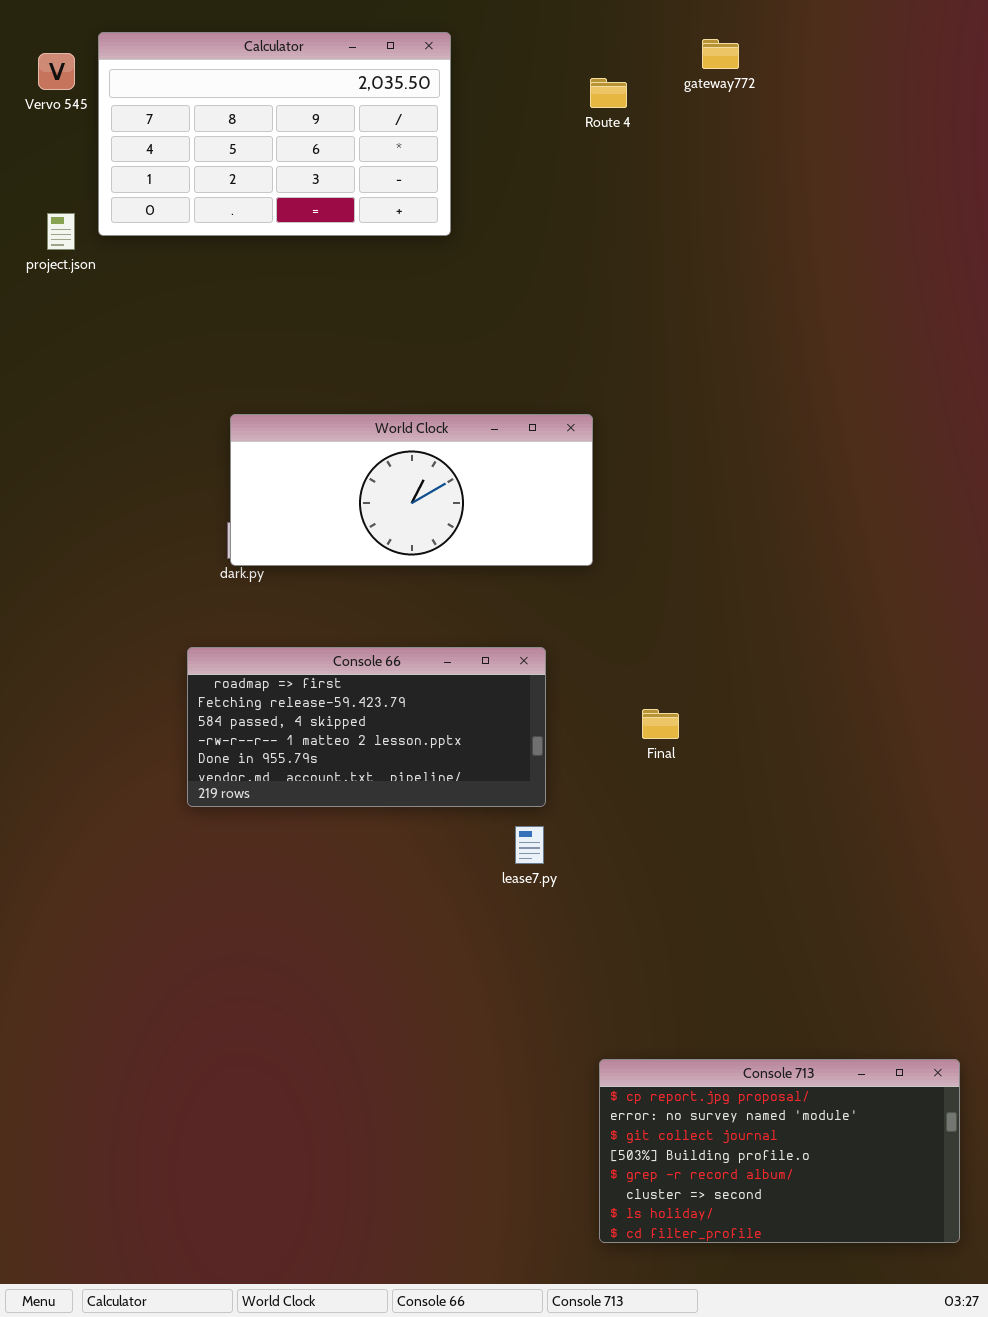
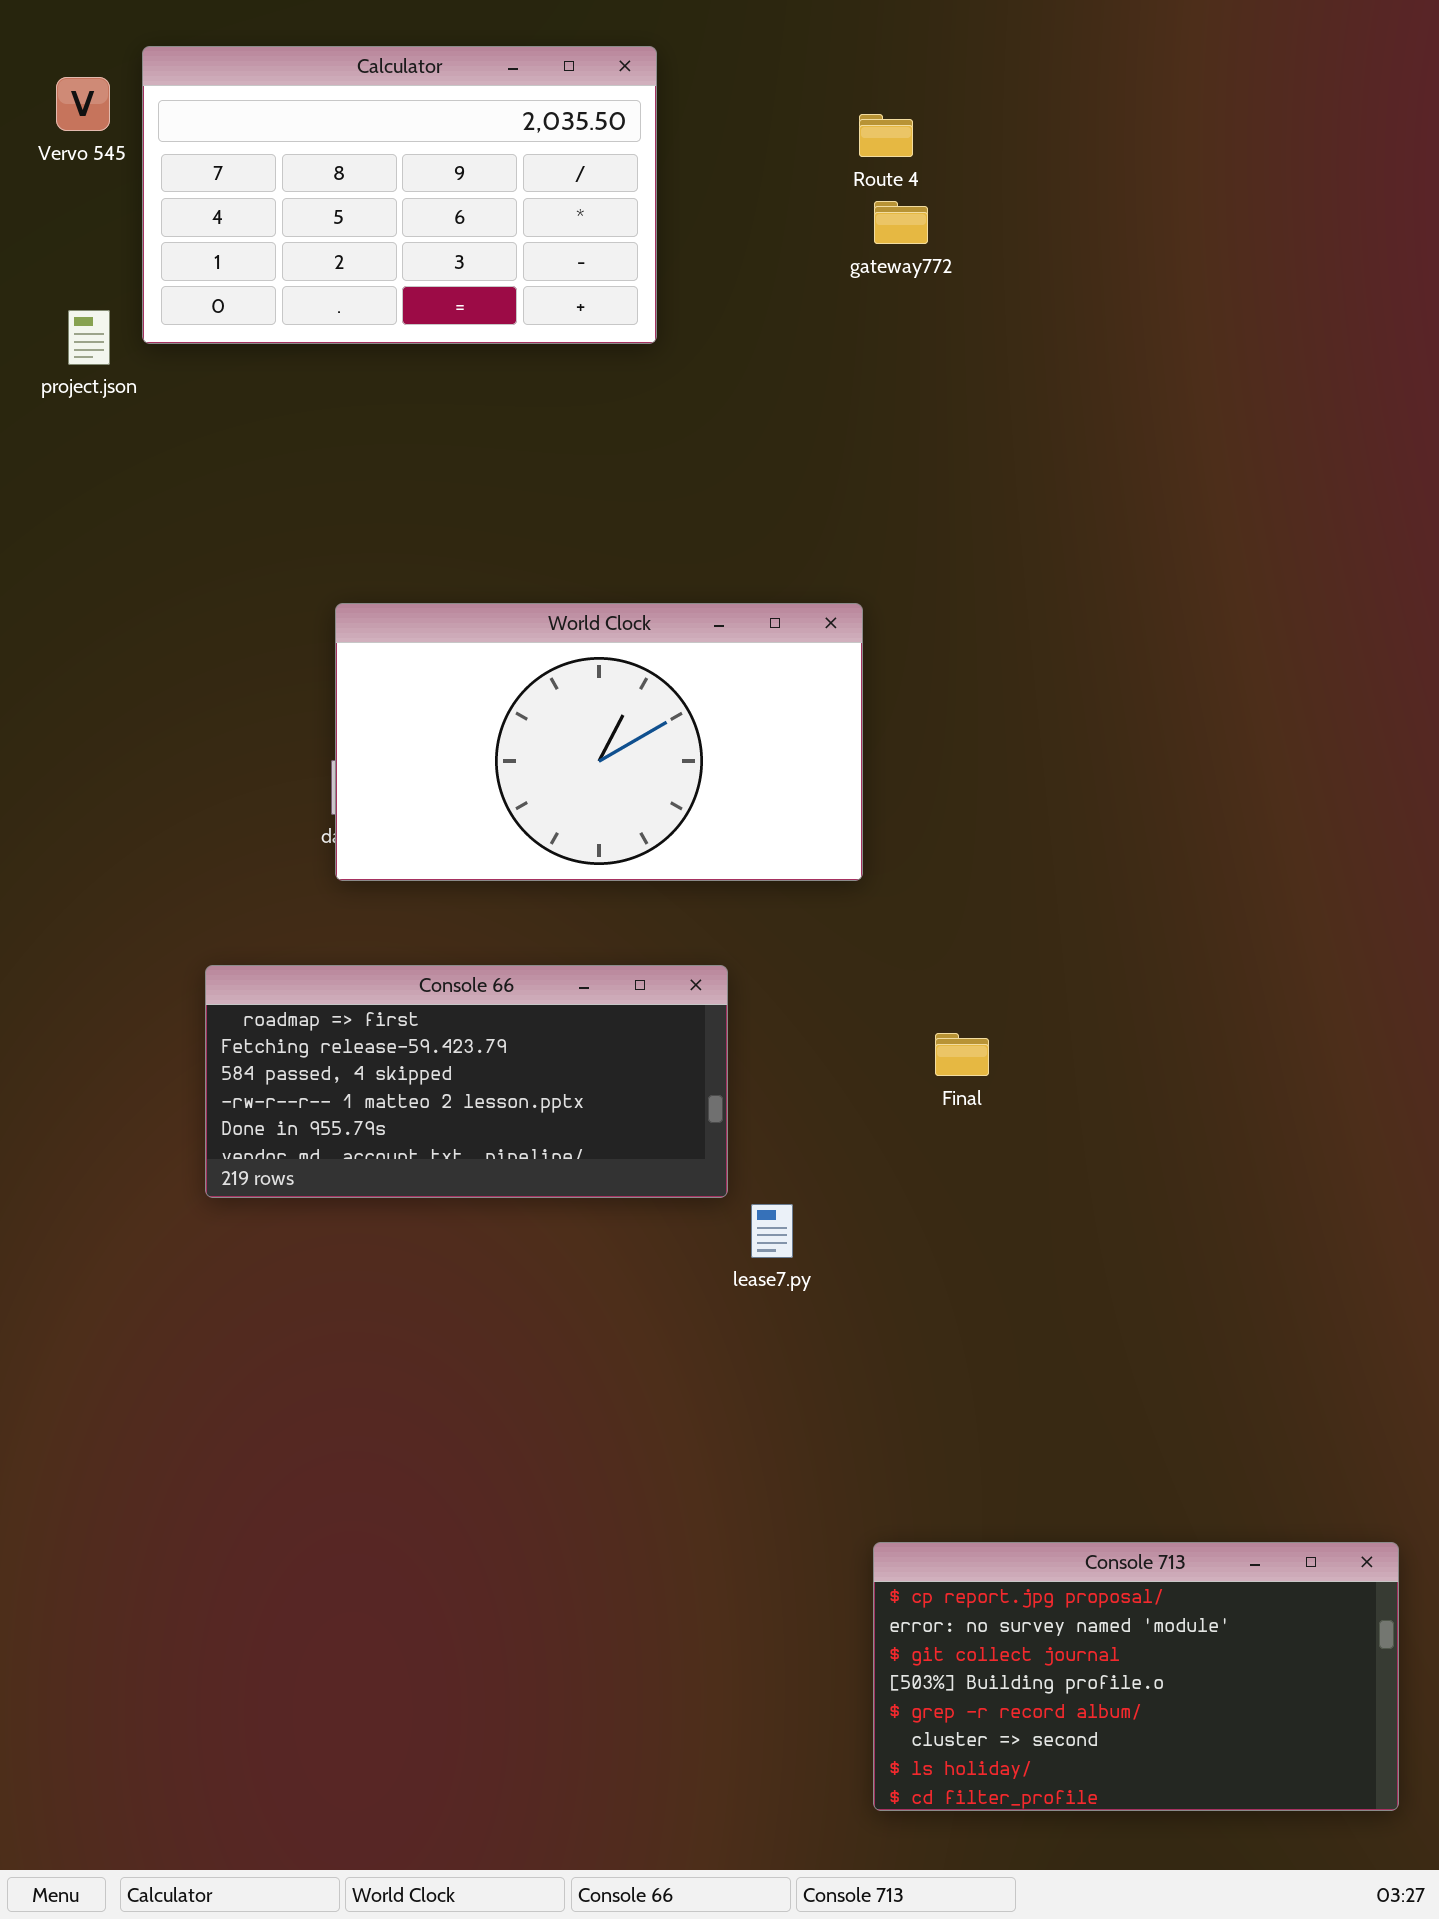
gateway772: [702,39,739,69] -> [874,201,928,244], moved
World Clock: [230,414,593,566] -> [335,603,863,881], resized
Console 66: [187,647,546,807] -> [205,965,728,1198], moved

